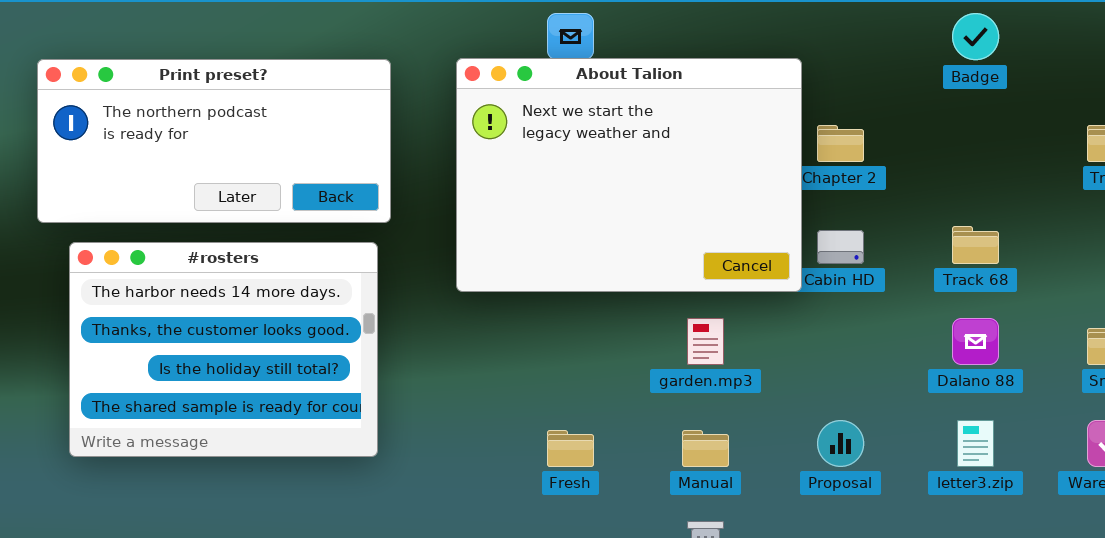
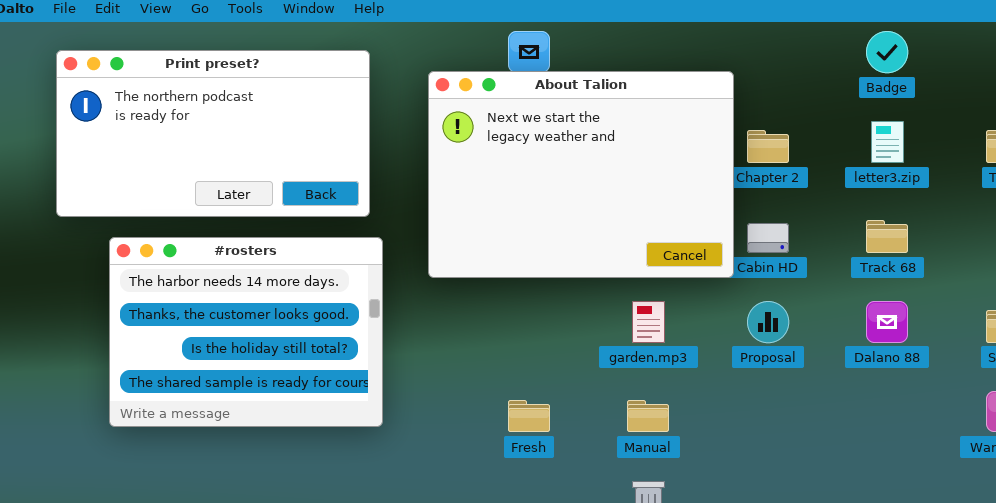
Print preset?: [37,59,391,223] -> [56,50,370,217], resized
#rosters: [69,242,378,457] -> [109,237,383,427], moved
Proposal: [817,420,864,467] -> [747,301,789,343], moved
letter3.zip: [957,420,994,467] -> [871,121,904,163], moved

